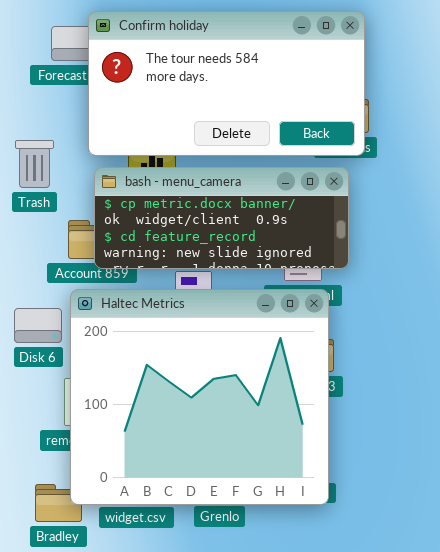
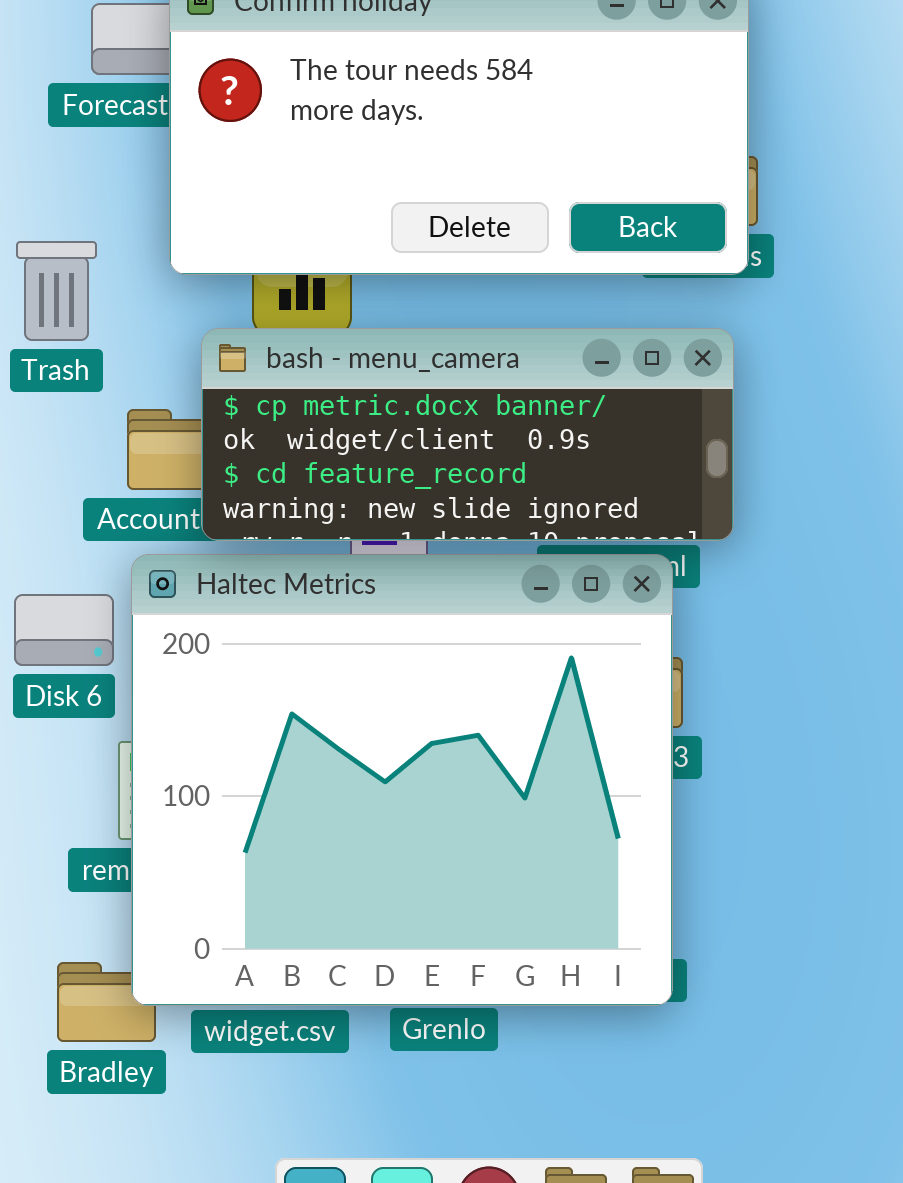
bash - menu_camera: [94,167,349,269] -> [201,328,734,541], moved

